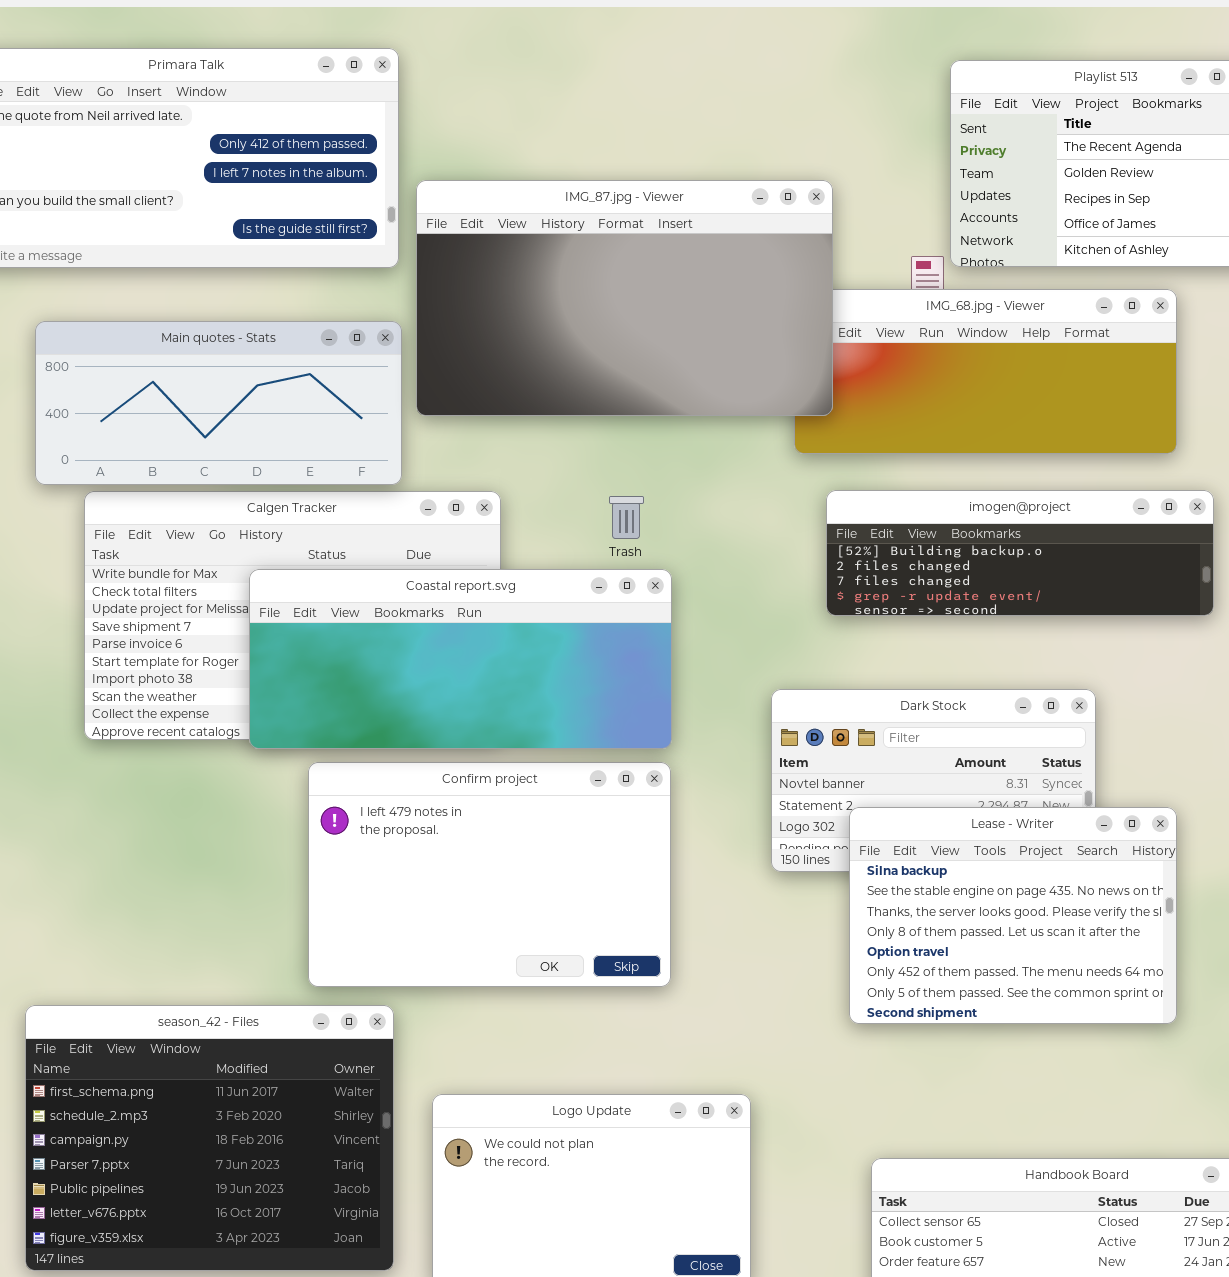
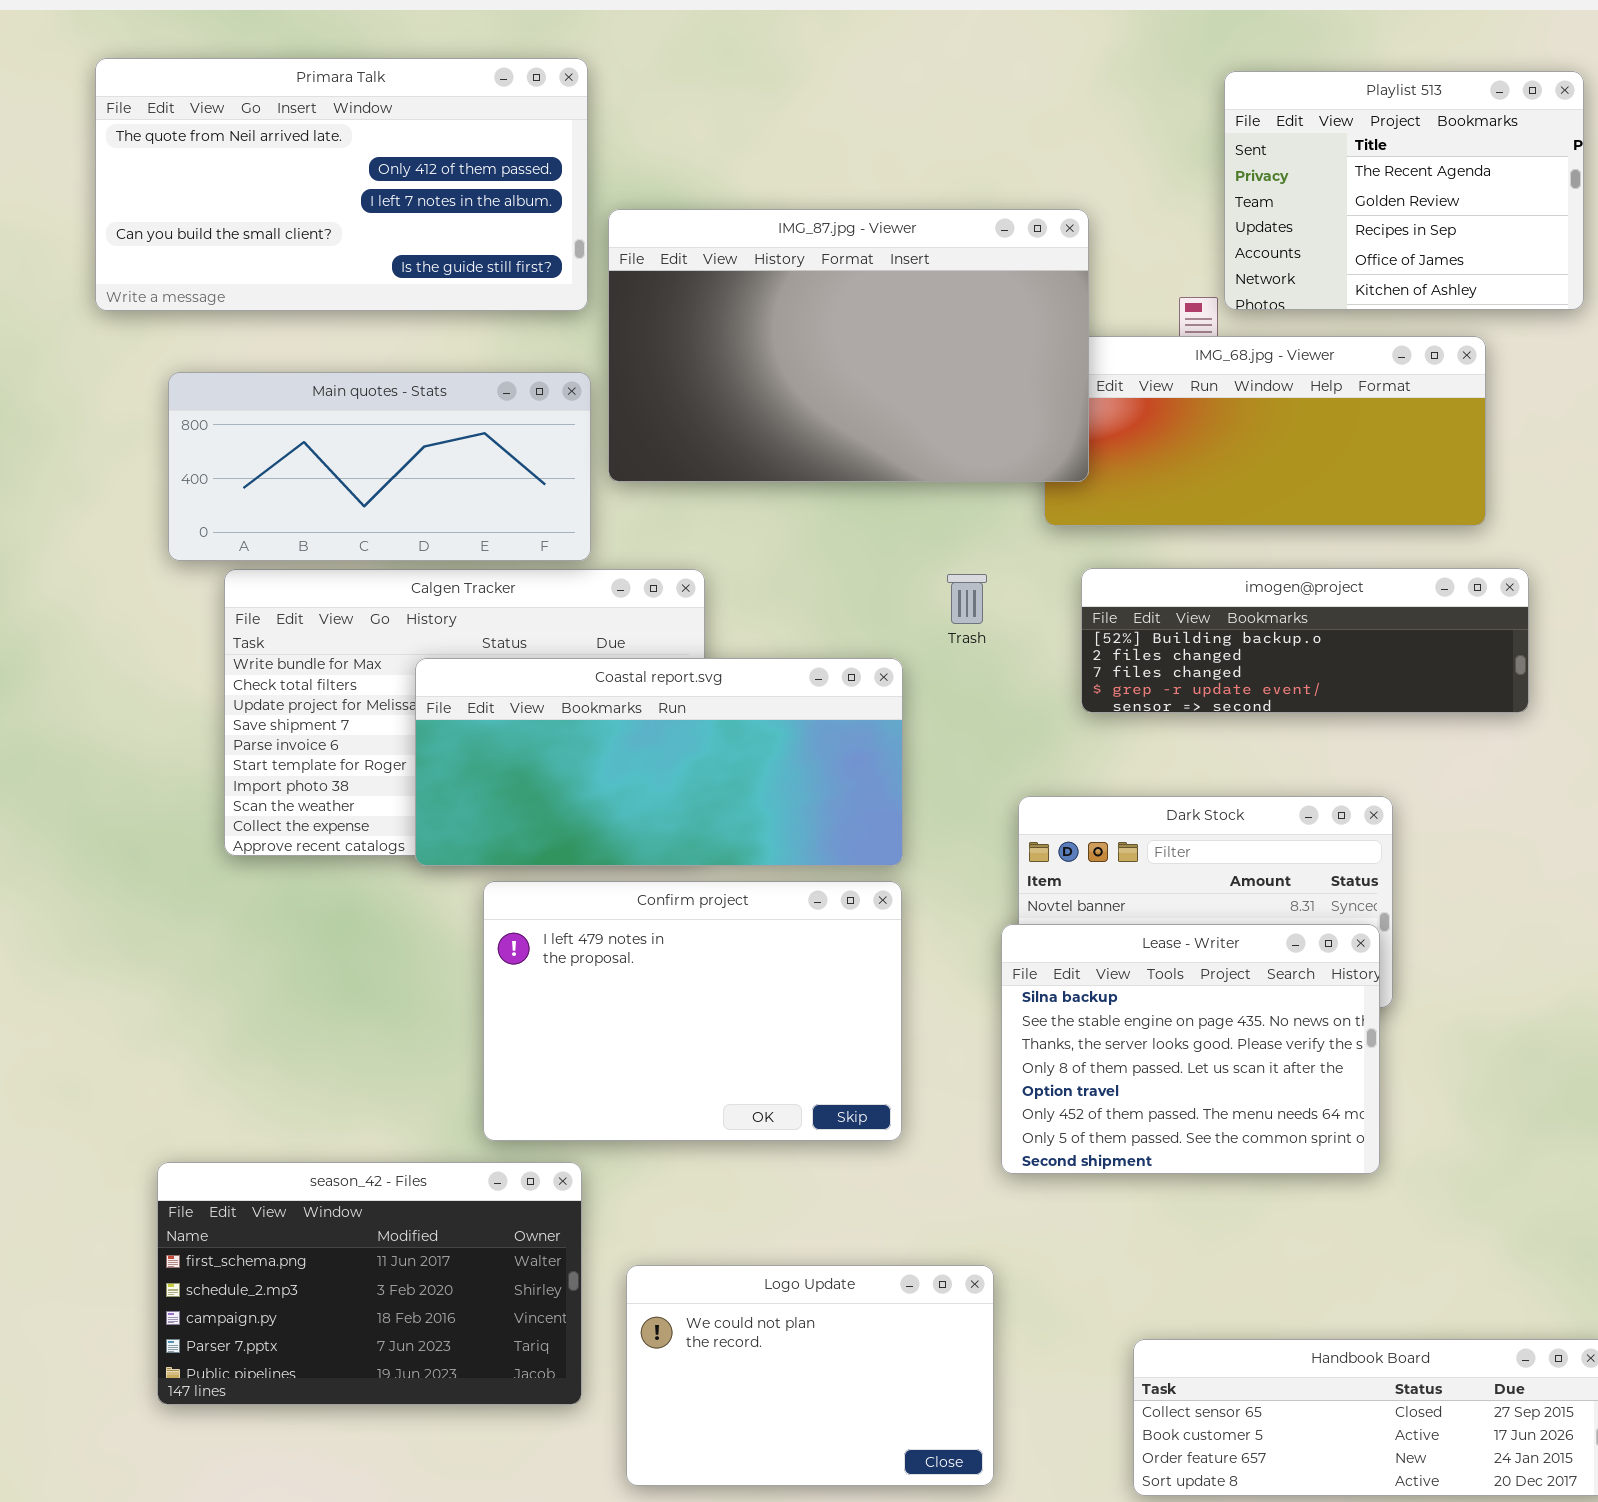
Trash: [609,496,644,539] -> [947,574,987,624], moved
Lease - Writer: [849,807,1177,1024] -> [1001,924,1380,1174], moved
season_42 - Files: [25,1005,394,1271] -> [157,1162,582,1405], resized

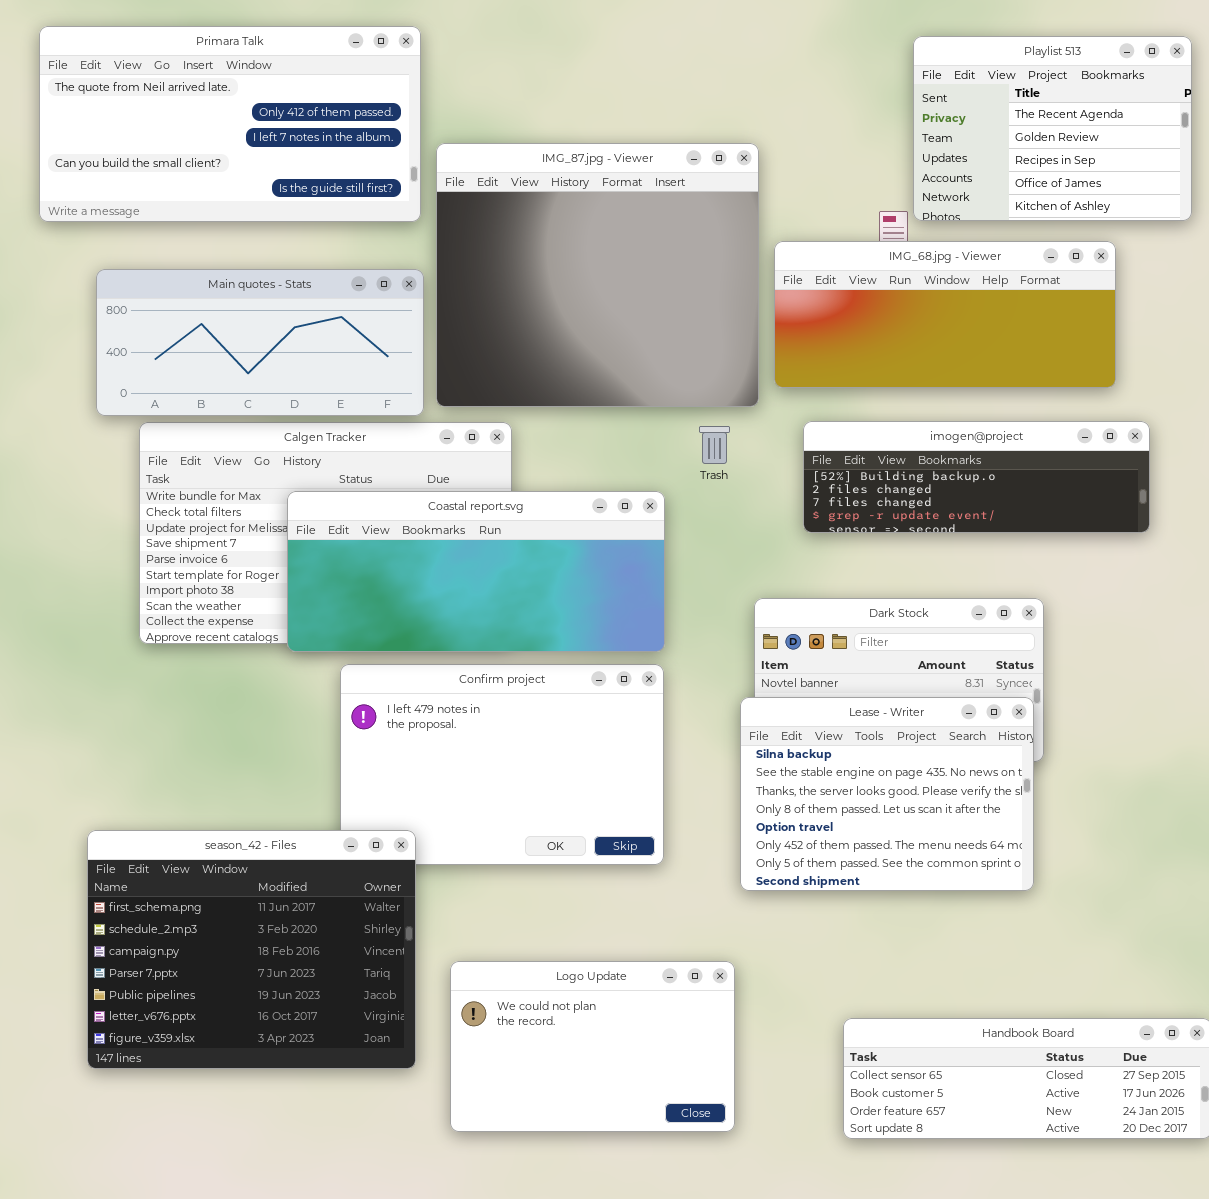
IMG_87.jpg - Viewer: [608,209,1089,482] -> [436,143,759,407], resized
season_42 - Files: [157,1162,582,1405] -> [87,830,416,1069], resized

